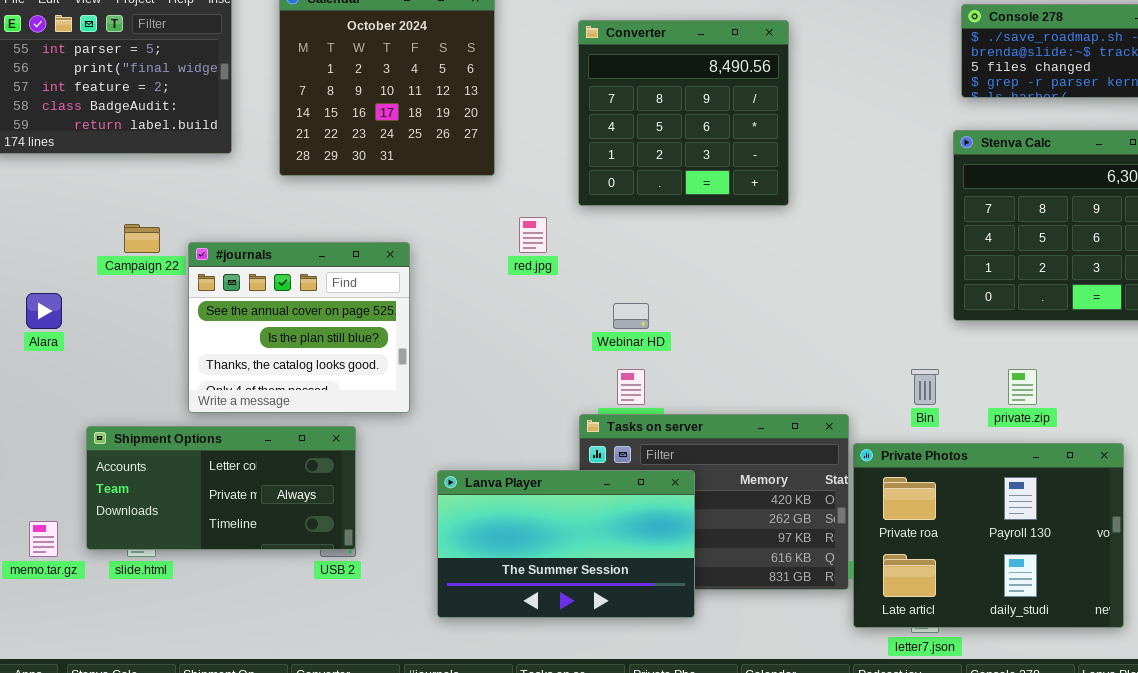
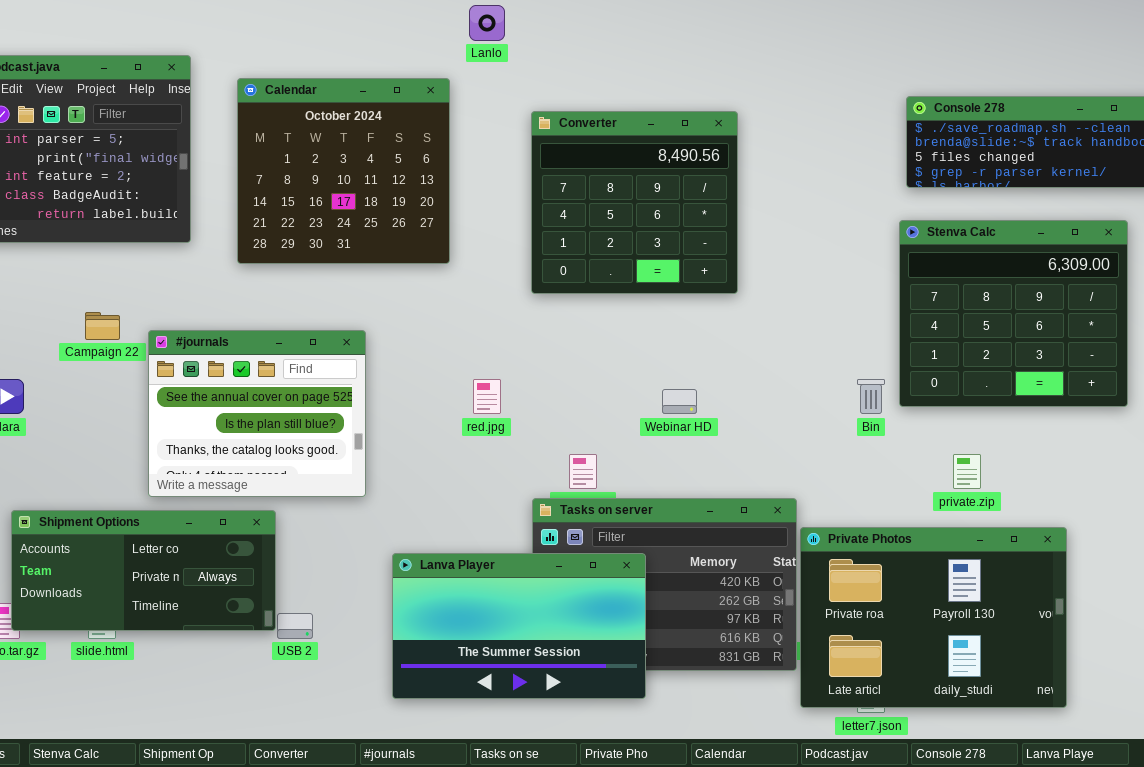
red.jpg: [519,217,547,253] -> [473,379,501,414], moved
Webinar HD: [613,303,649,329] -> [662,389,697,414], moved
Bin: [911,369,939,405] -> [857,379,885,414], moved
Shipment Options: [86,426,356,550] -> [11,510,276,631], moved

